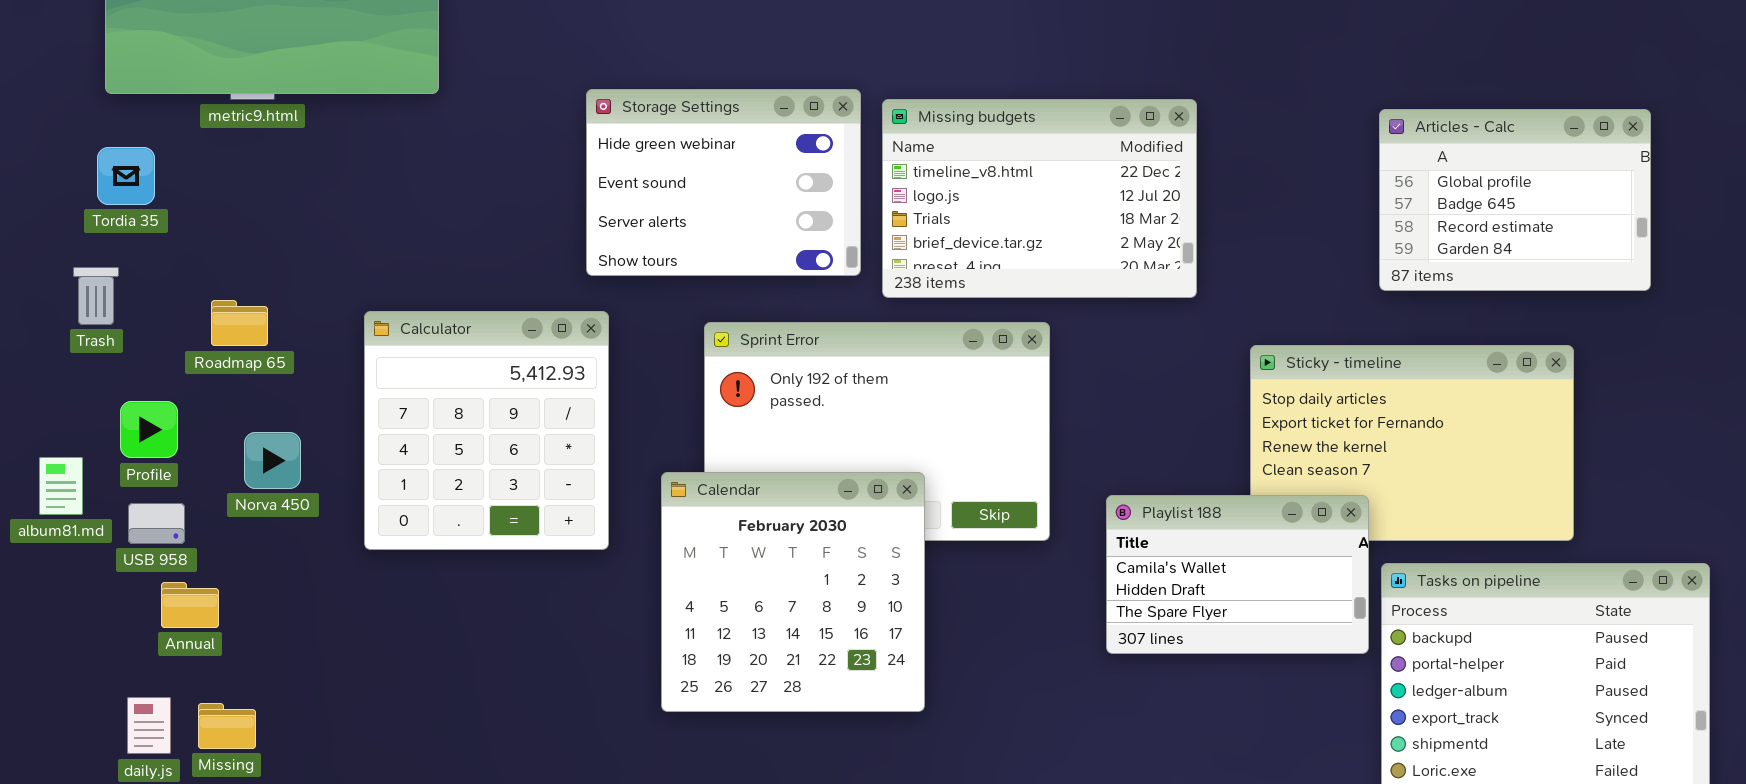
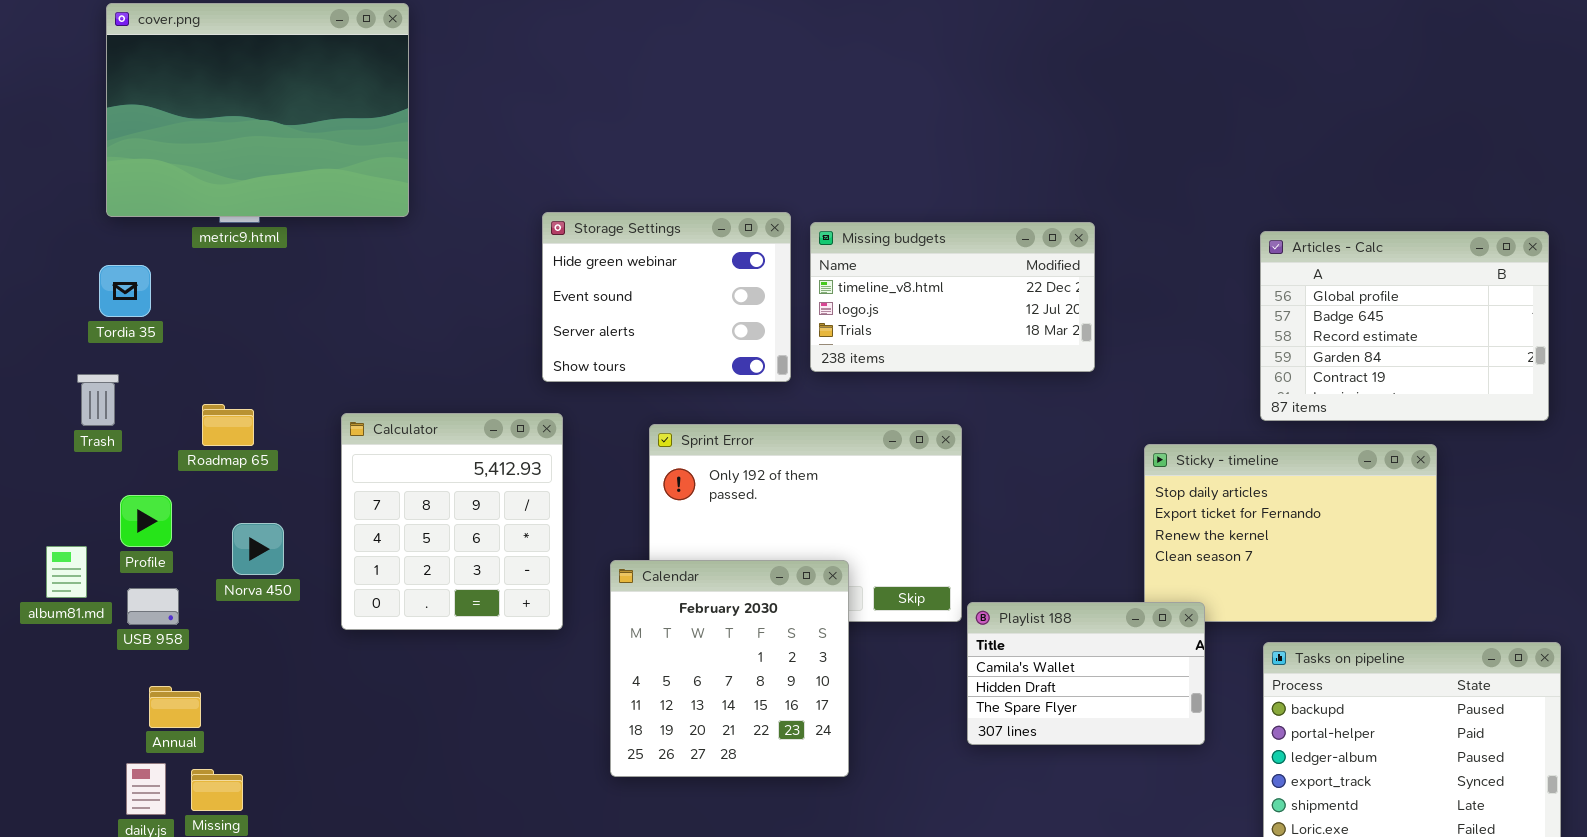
Missing budgets: [882,99,1197,298] -> [810,222,1095,372], resized
Articles - Calc: [1379,109,1651,291] -> [1260,231,1549,421], resized
Playlist 188: [1106,495,1369,654] -> [967,602,1205,745], moved
Annual: [161,582,219,628] -> [149,686,201,728], moved

